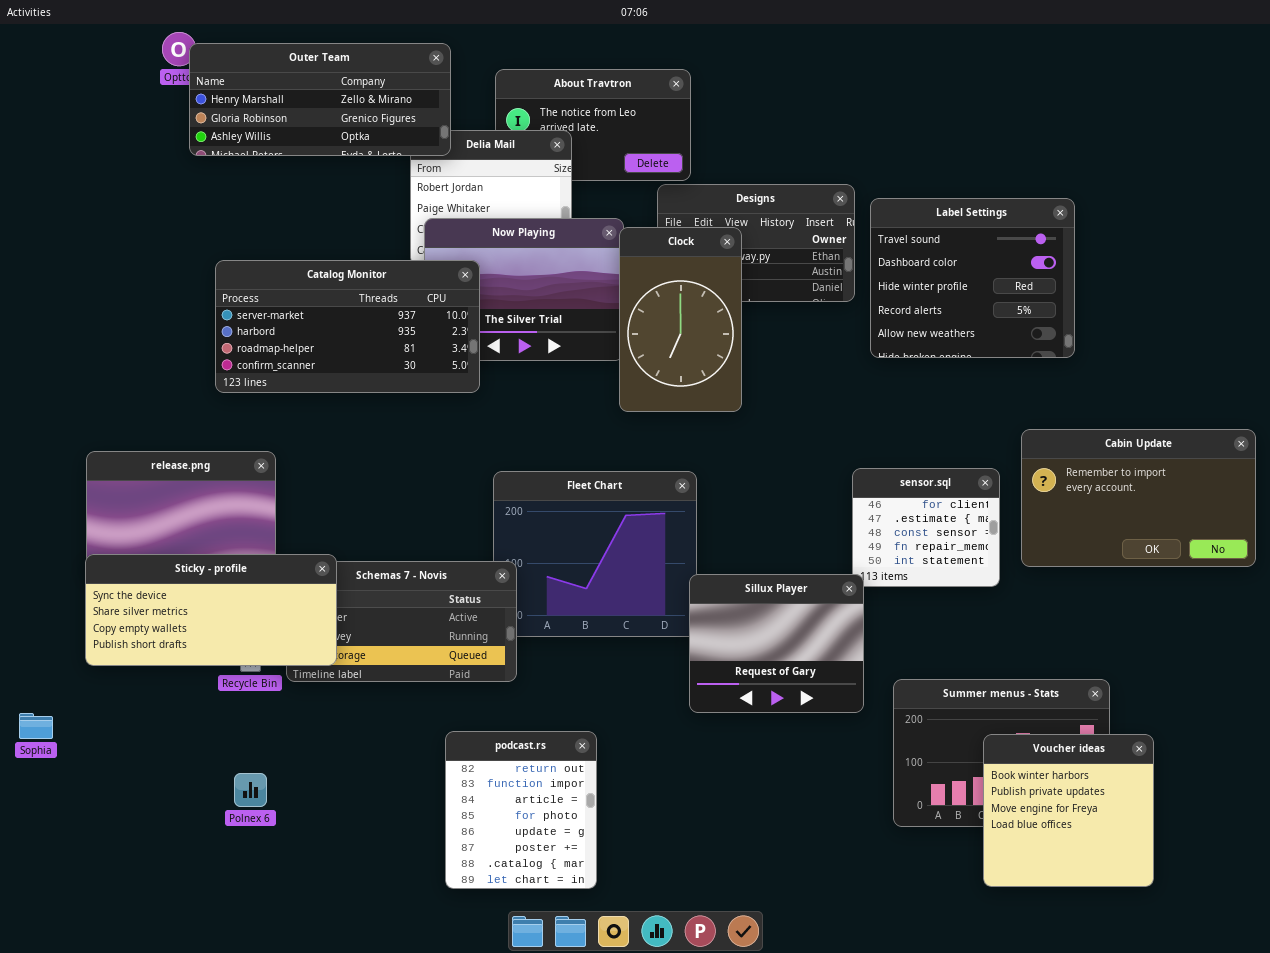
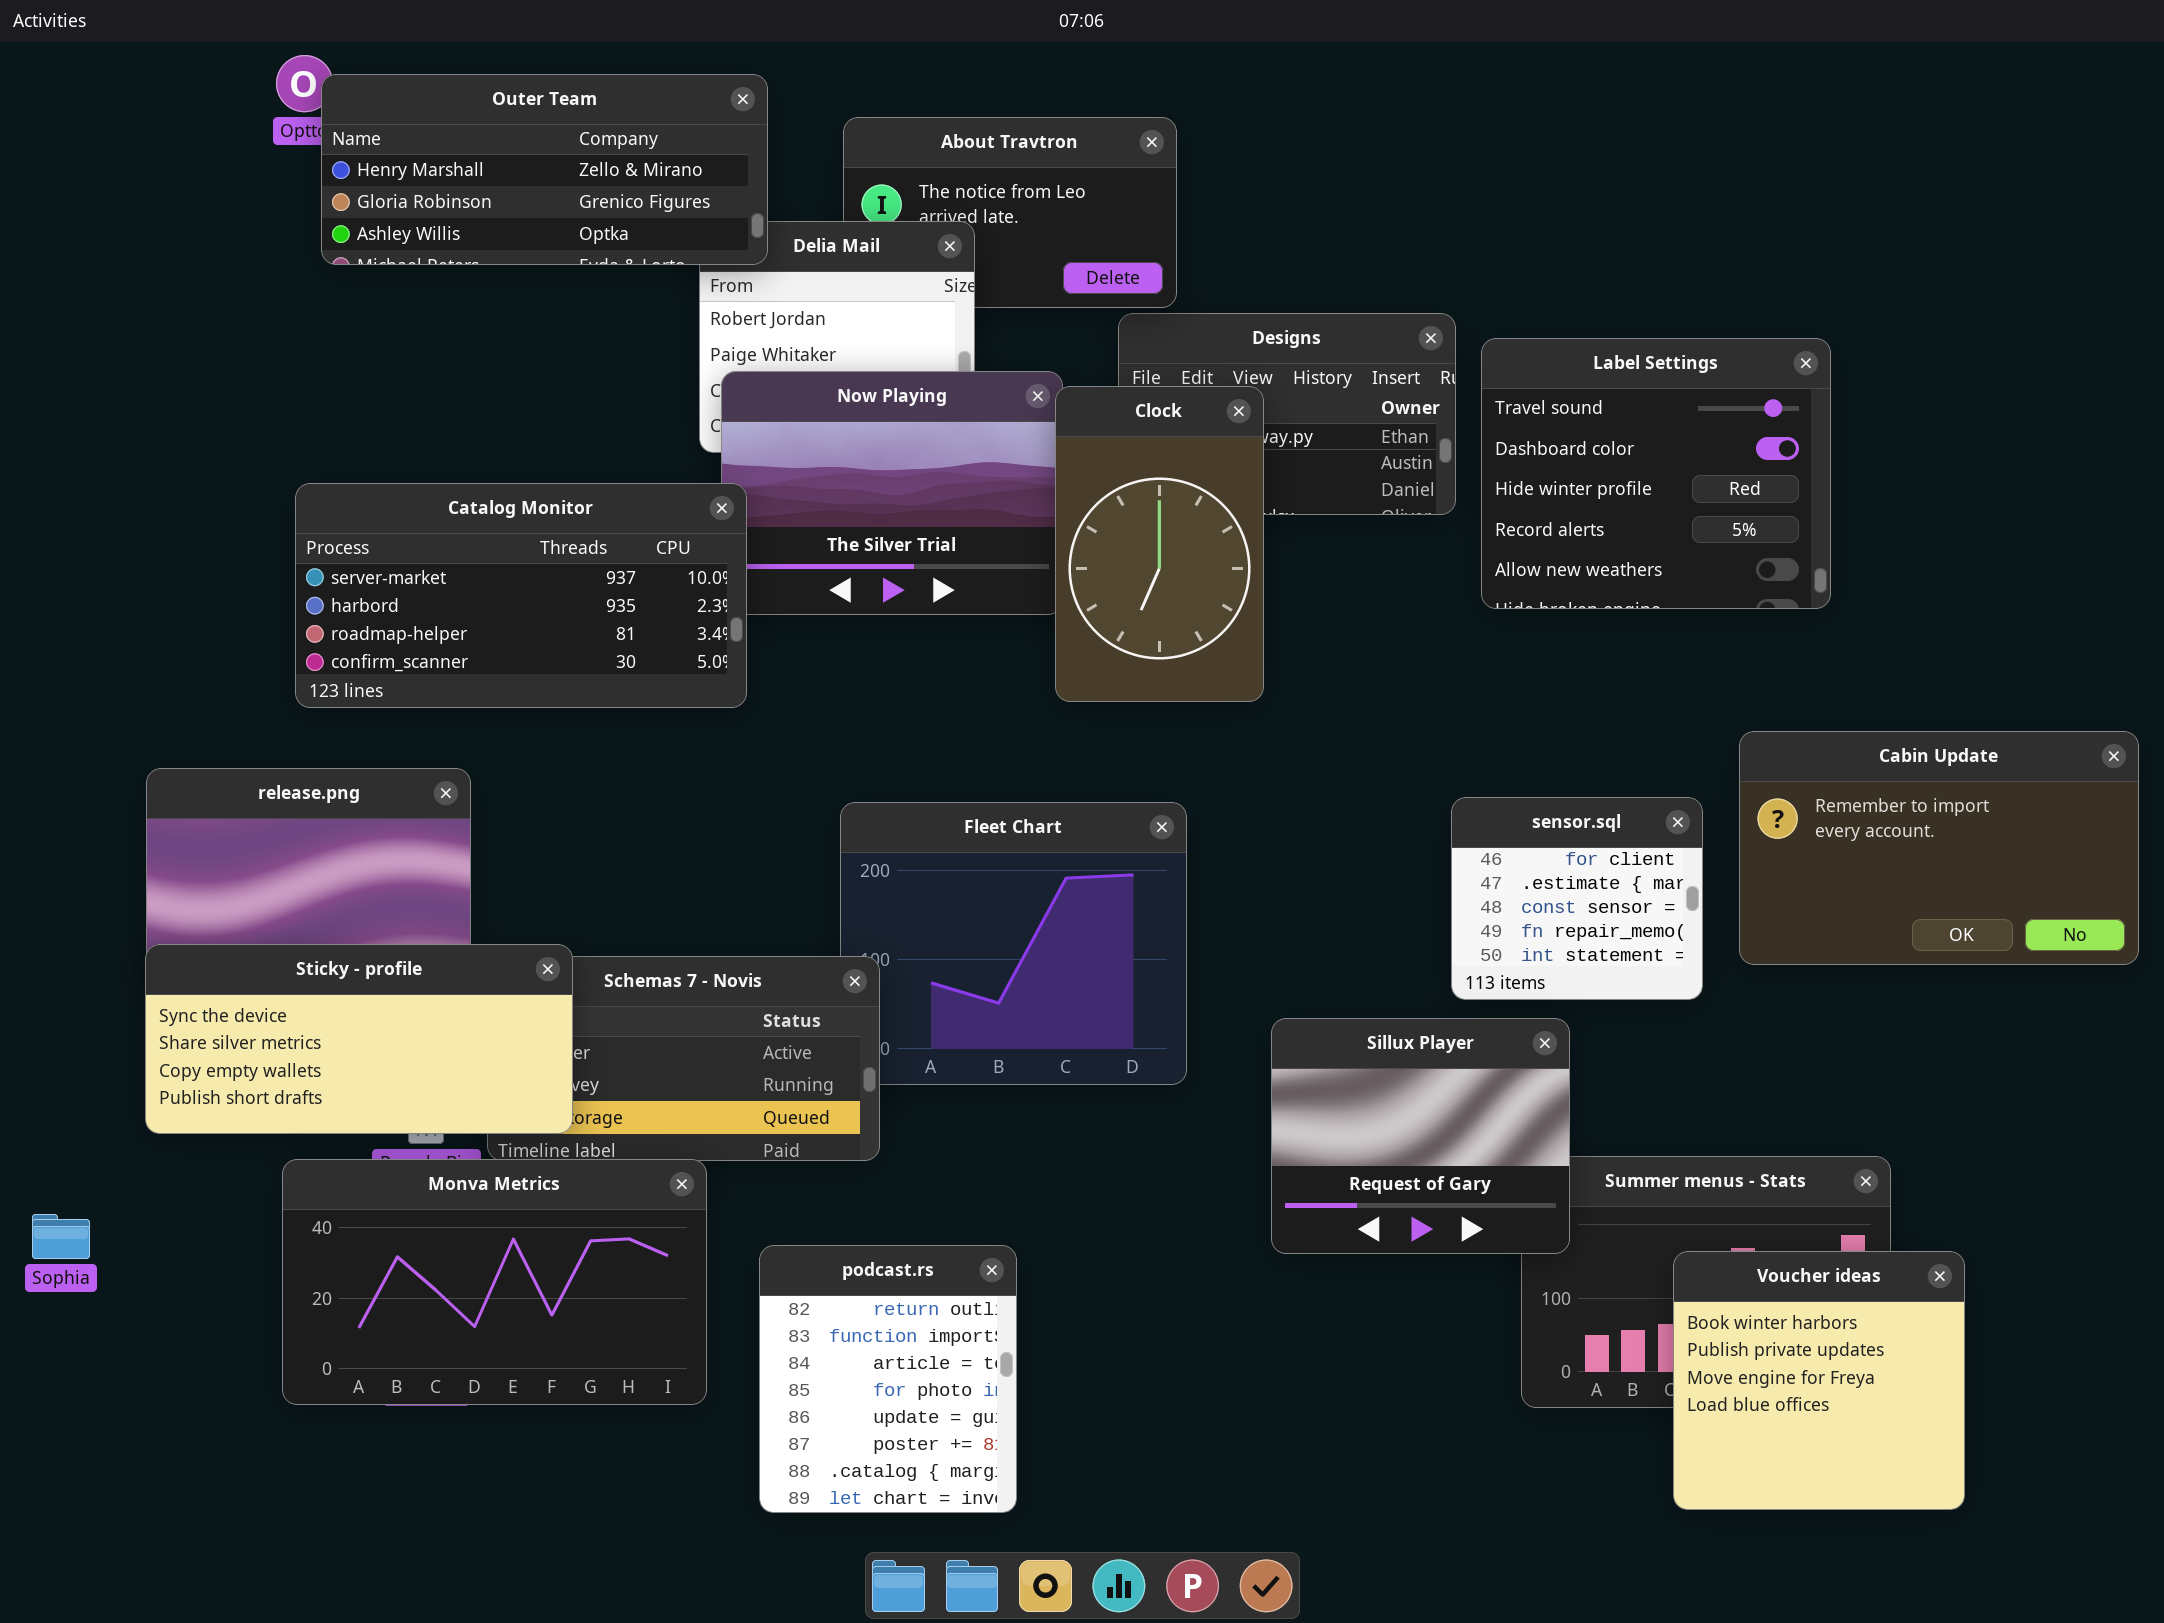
Catalog Monitor: [215,260,480,393] -> [295,483,747,708], moved
Sillux Player: [689,574,864,713] -> [1271,1018,1570,1254], moved
Monva Metrics: none -> [282,1159,707,1405], opened

